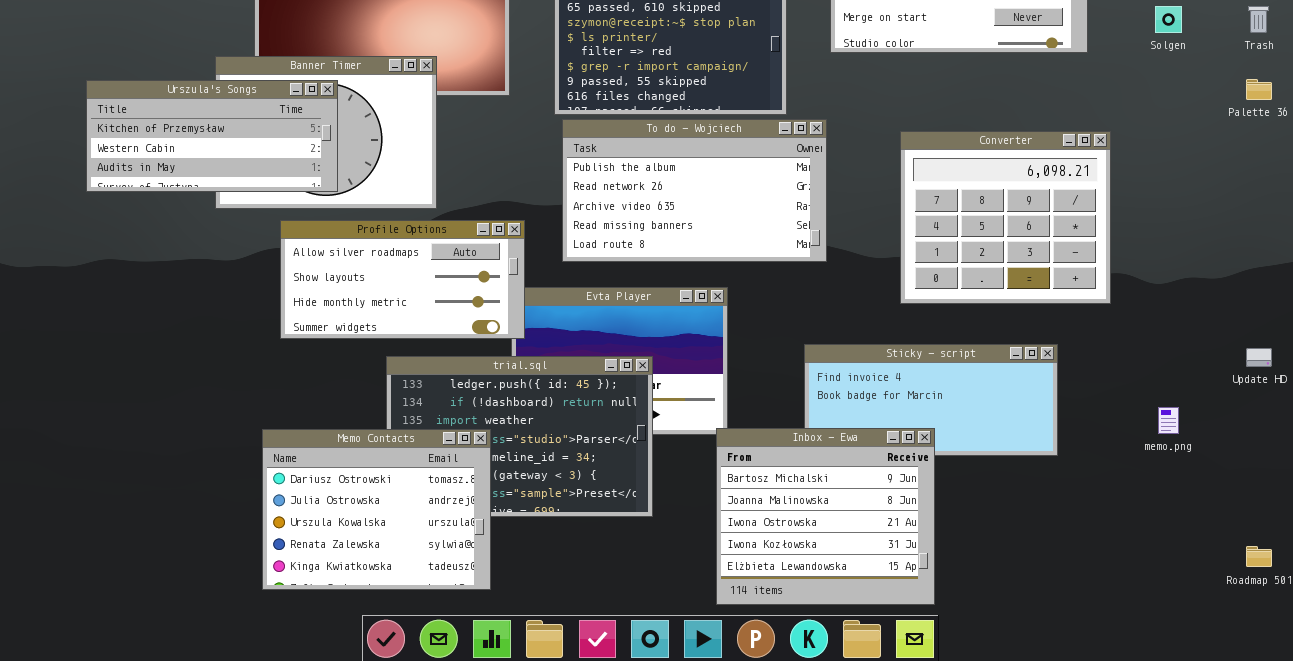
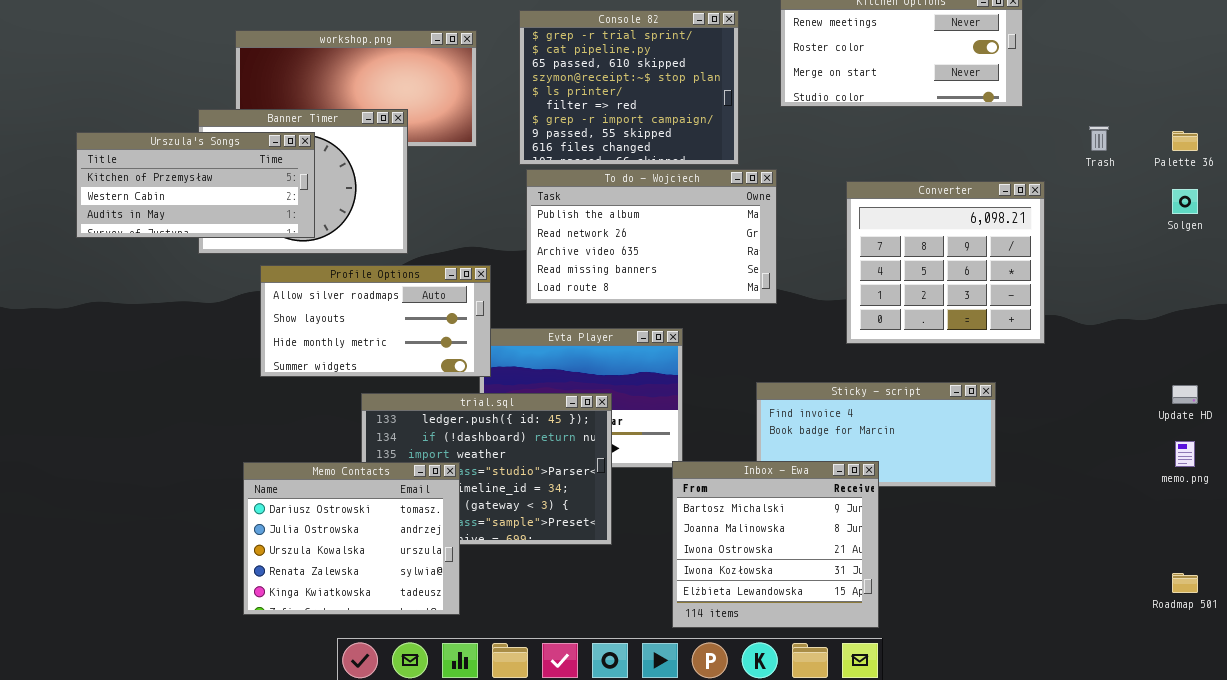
Solgen: [1155,6,1182,33] -> [1172,189,1198,214], moved
Trash: [1248,6,1269,33] -> [1089,126,1109,151], moved
memo.png: [1158,407,1179,434] -> [1175,441,1195,467], moved

